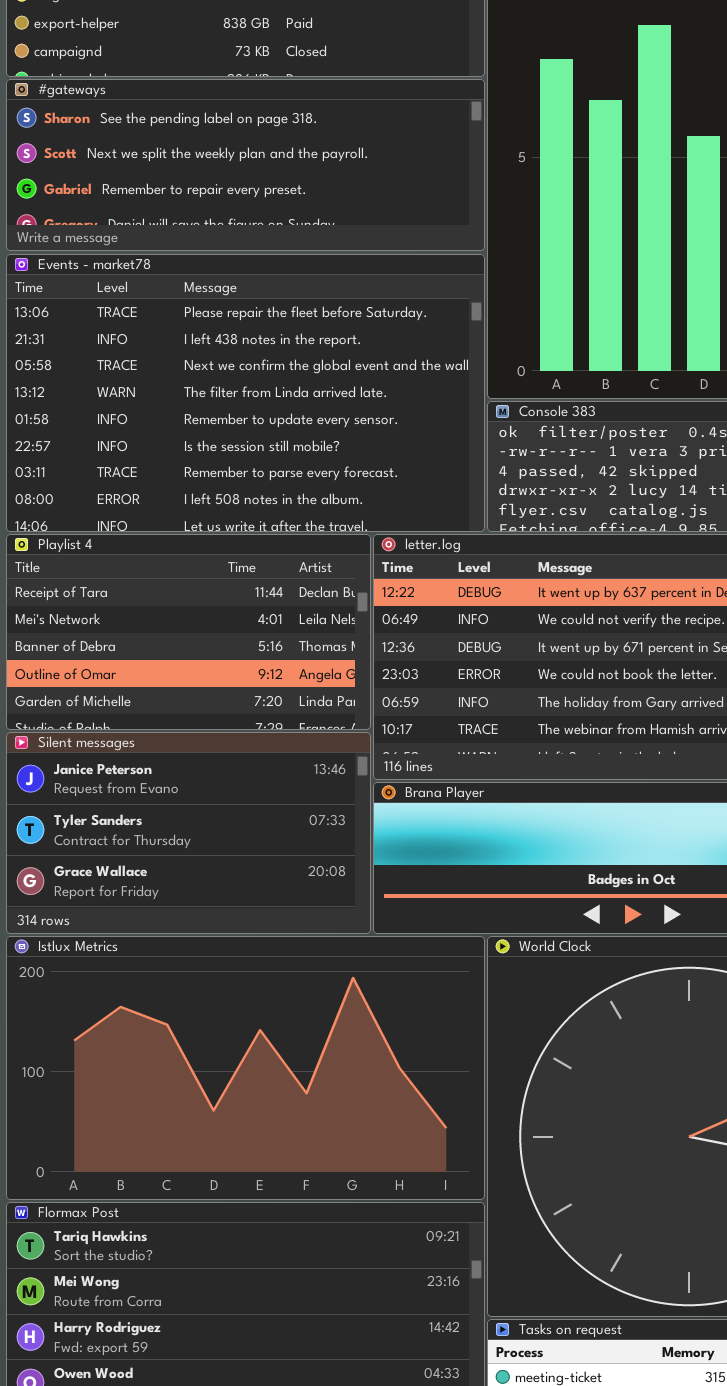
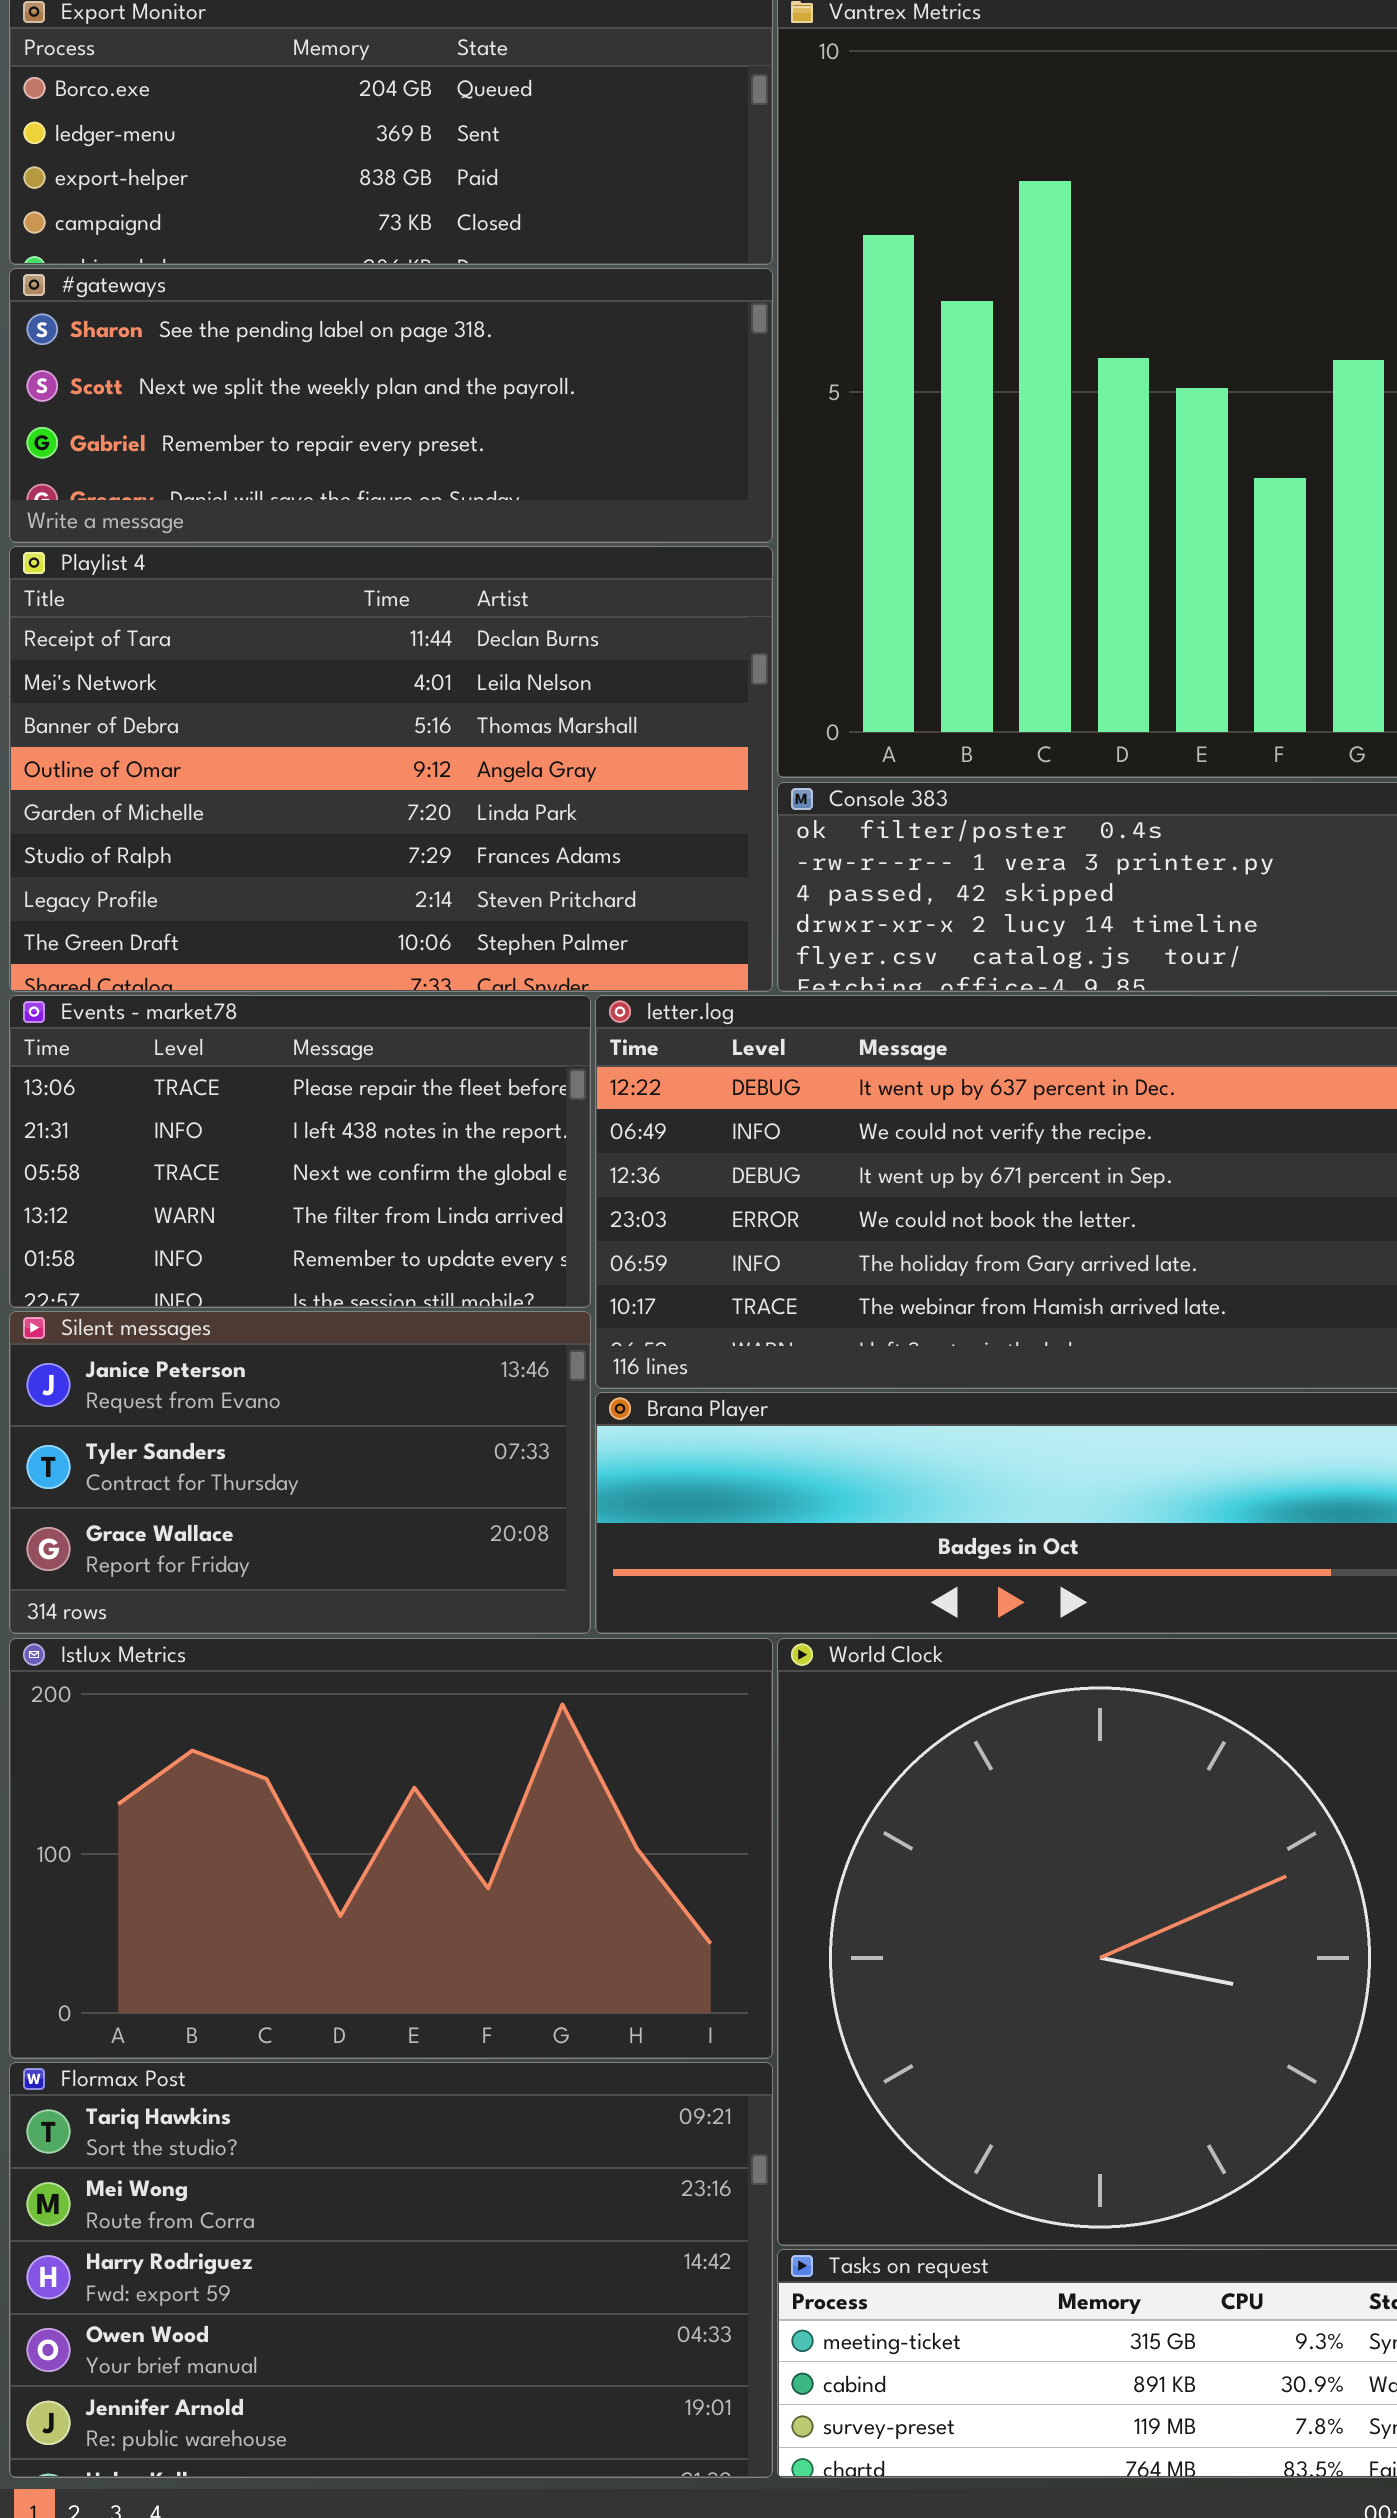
Events - market78: [6,254,485,532] -> [9,995,591,1308], moved, resized
Playlist 4: [6,534,371,730] -> [9,546,773,992], moved, resized

